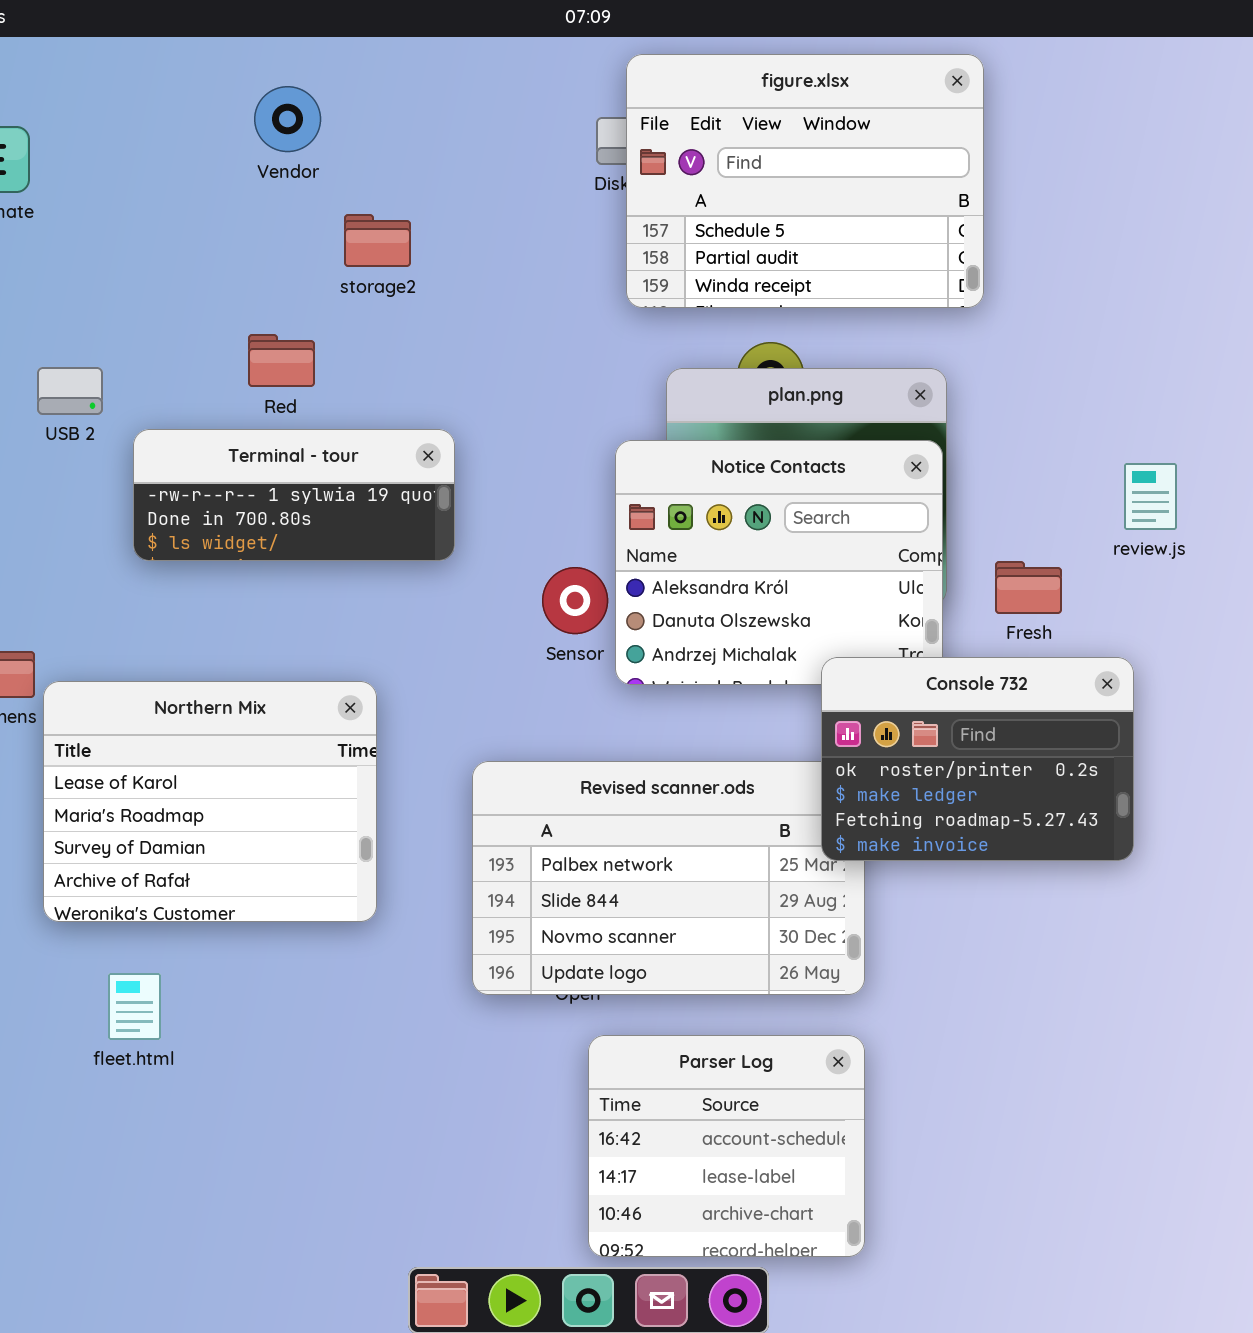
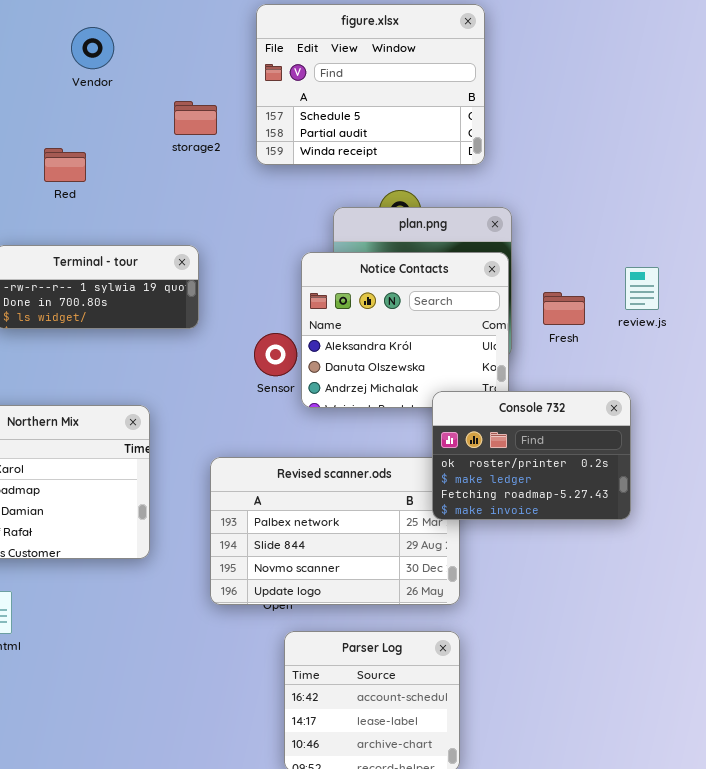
figure.xlsx: [626,54,984,308] -> [256,4,485,165], moved
storage2: [344,214,411,267] -> [174,101,217,135], moved
Red: [248,334,315,387] -> [44,148,86,182], moved
Fresh: [995,561,1062,614] -> [543,292,585,325], moved

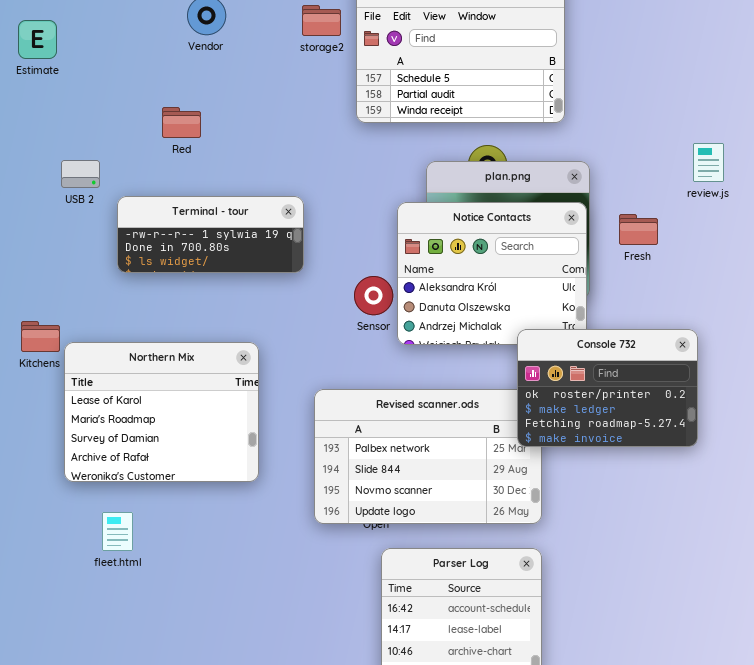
storage2: [174,101,217,135] -> [302,5,341,36], moved
review.js: [625,267,659,310] -> [693,143,724,182], moved
Fresh: [543,292,585,325] -> [619,214,658,245], moved

